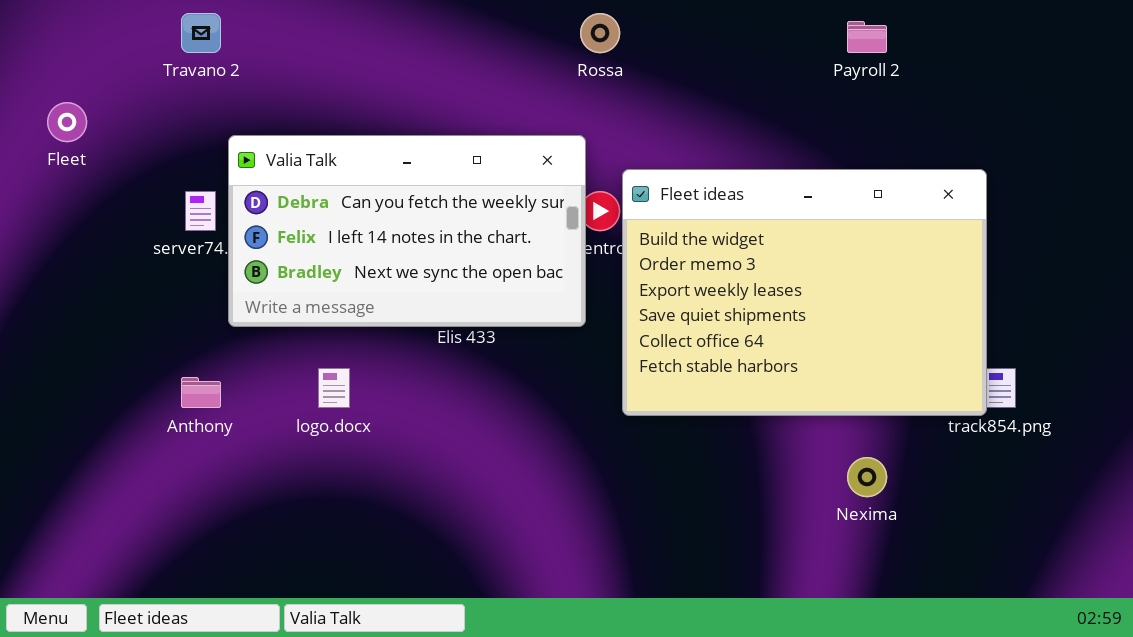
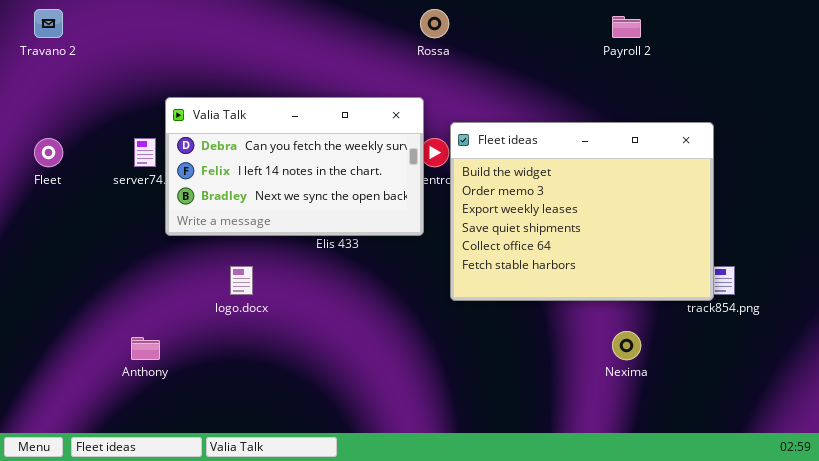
Travano 2: [181,13,221,53] -> [34,9,63,38], moved
Fleet: [47,102,87,142] -> [34,138,63,167], moved
Anthony: [181,377,221,408] -> [131,337,160,360], moved

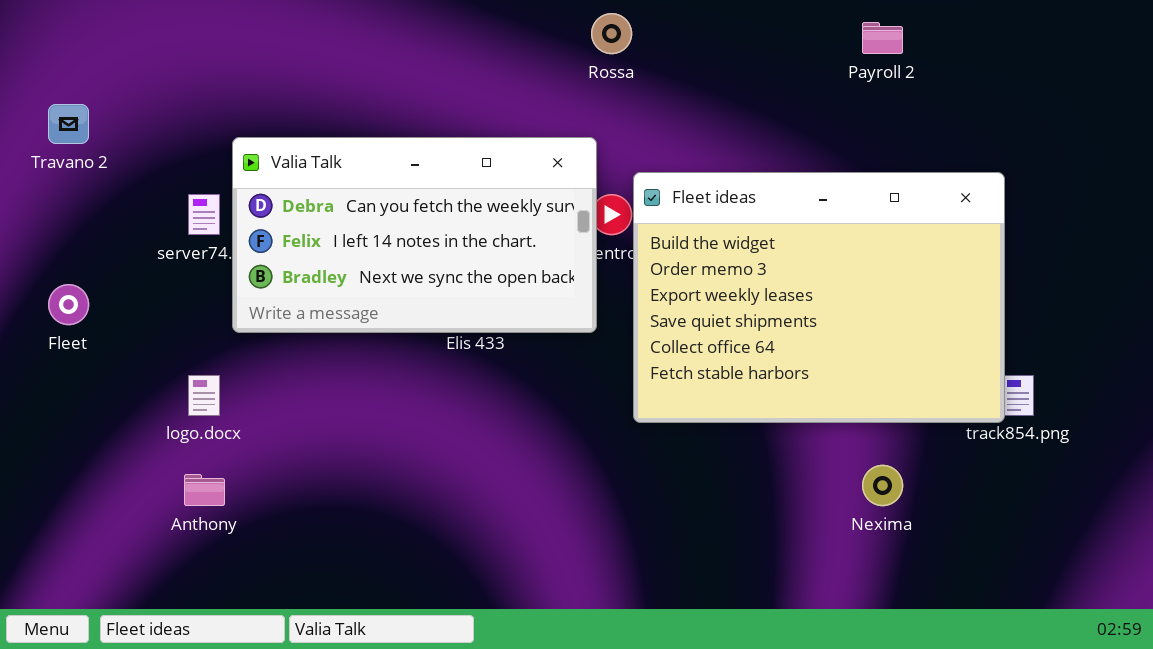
Travano 2: [34,9,63,38] -> [48,104,89,144], moved
Fleet: [34,138,63,167] -> [48,284,89,325], moved
logo.docx: [230,266,253,295] -> [188,375,220,416], moved

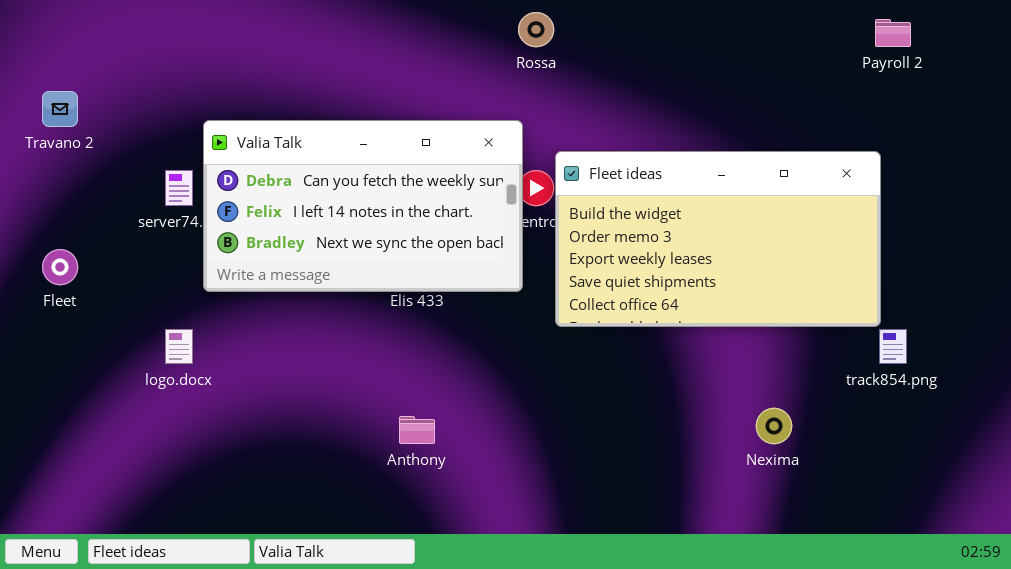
Payroll 2: [862,22,903,54] -> [875,19,911,47], moved
Fleet ideas: [633,172,1005,423] -> [555,151,881,327], resized
Anthony: [184,474,225,506] -> [399,416,435,444], moved

